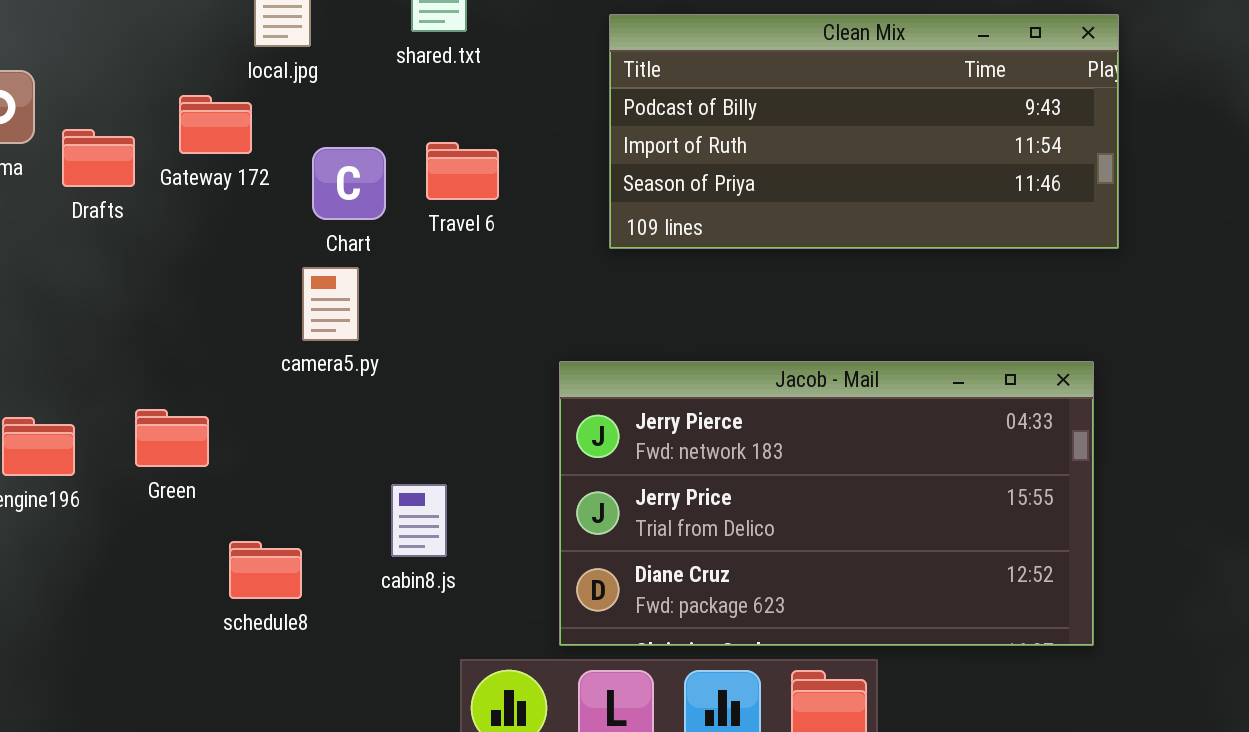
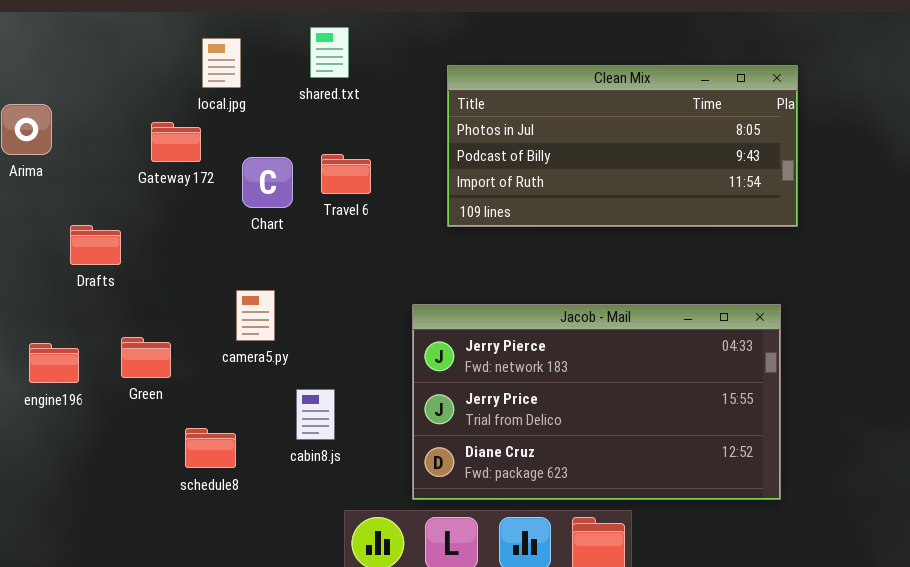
Clean Mix: [609,14,1119,249] -> [447,65,798,227], scrolled up 1 row
Drafts: [62,129,135,187] -> [70,225,121,265], moved
camera5.py: [302,267,359,341] -> [236,290,275,341], moved

